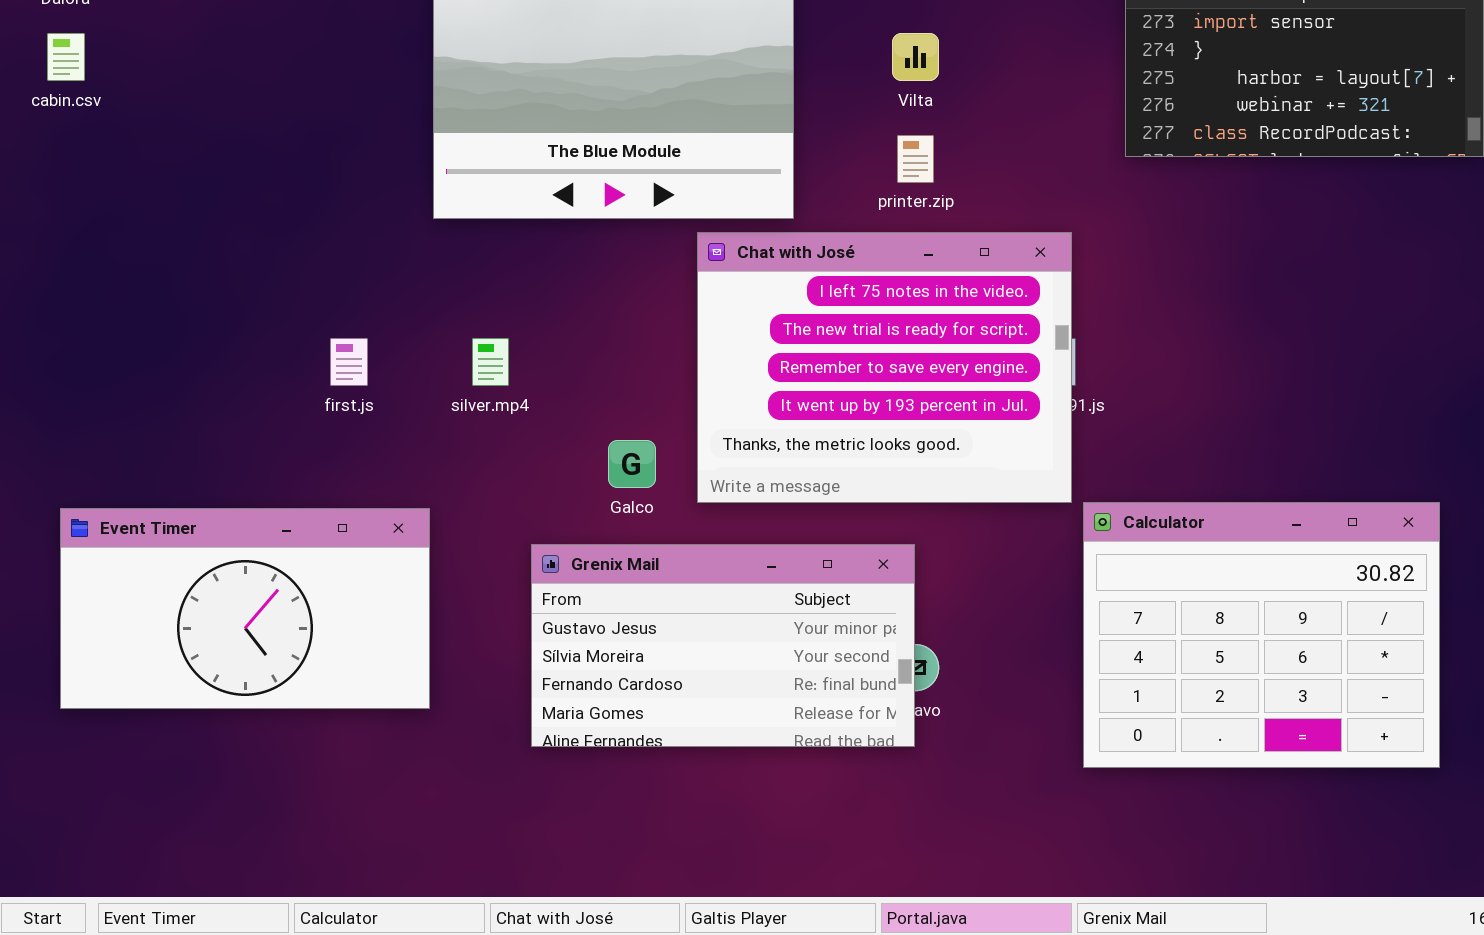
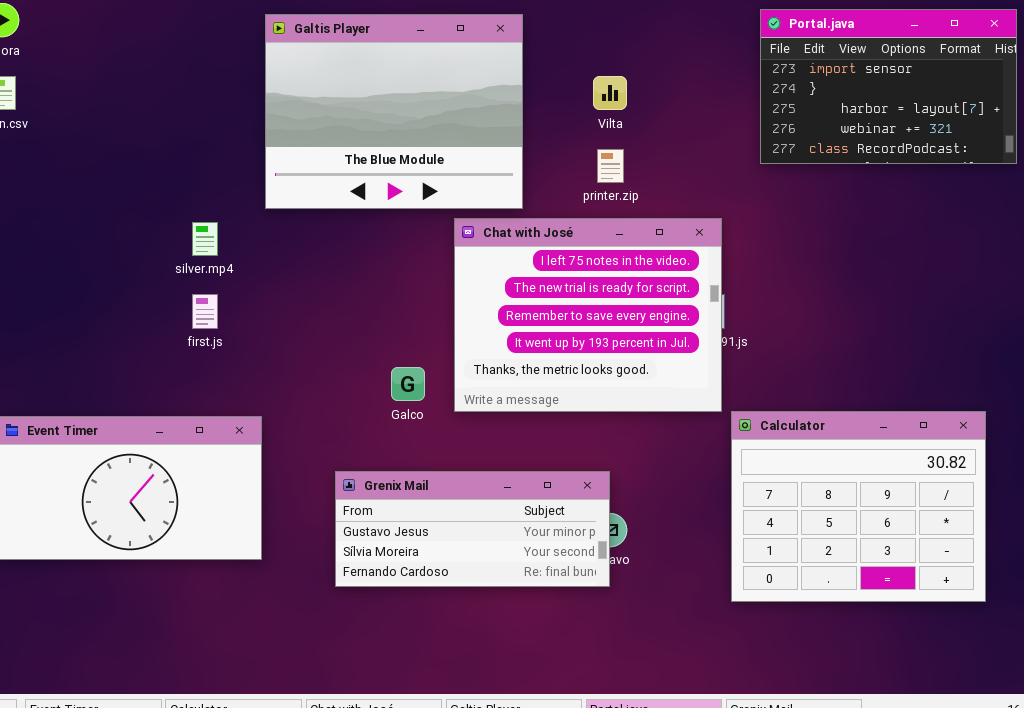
silver.mp4: [472,338,509,386] -> [192,222,218,256], moved
Grenix Mail: [531,544,915,747] -> [335,471,610,587], resized

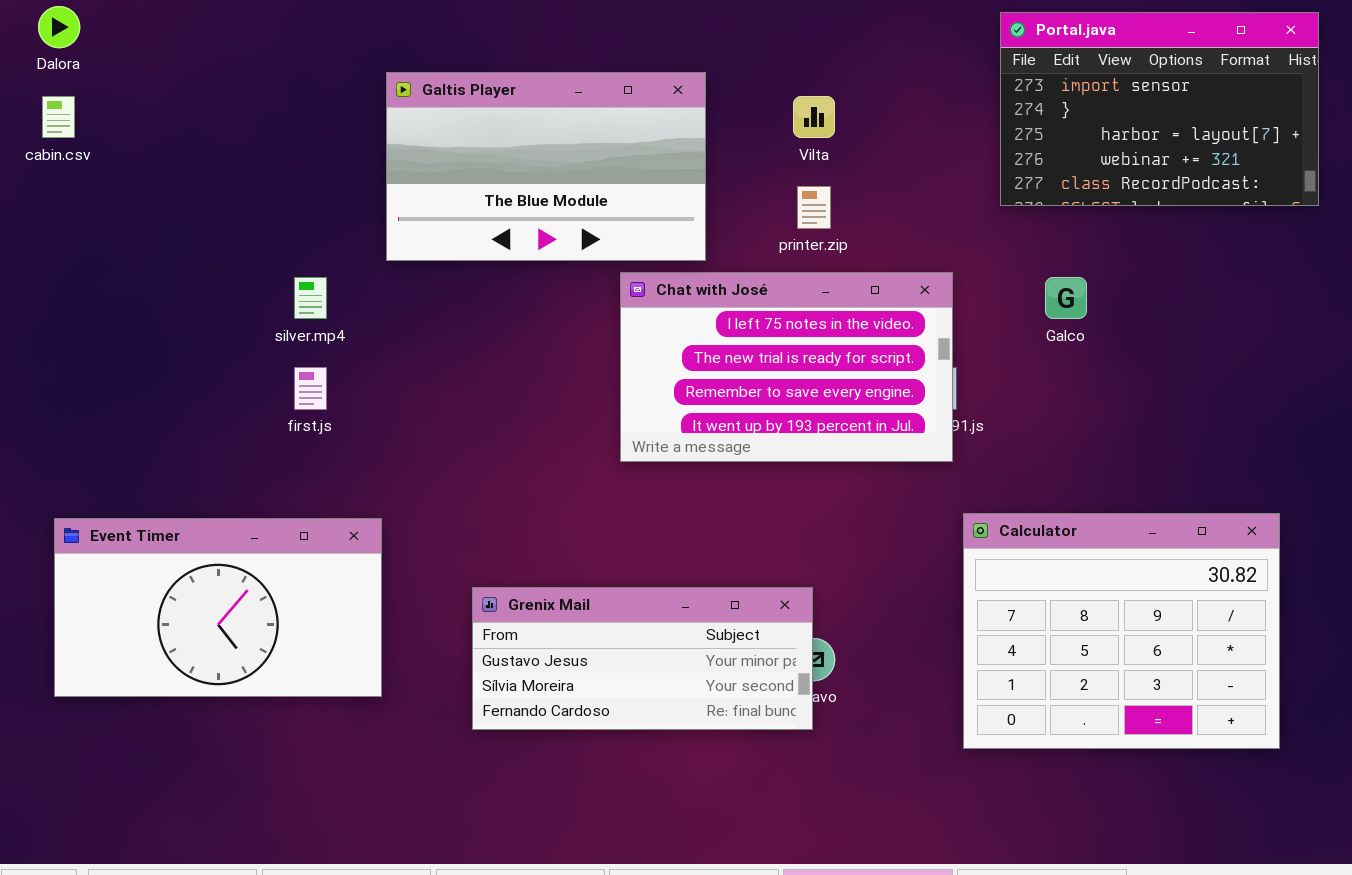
Galtis Player: [265,14,523,209] -> [386,72,706,261], resized
Chat with José: [454,218,722,412] -> [620,272,953,462], resized
Galco: [391,367,425,401] -> [1045,277,1087,319], moved

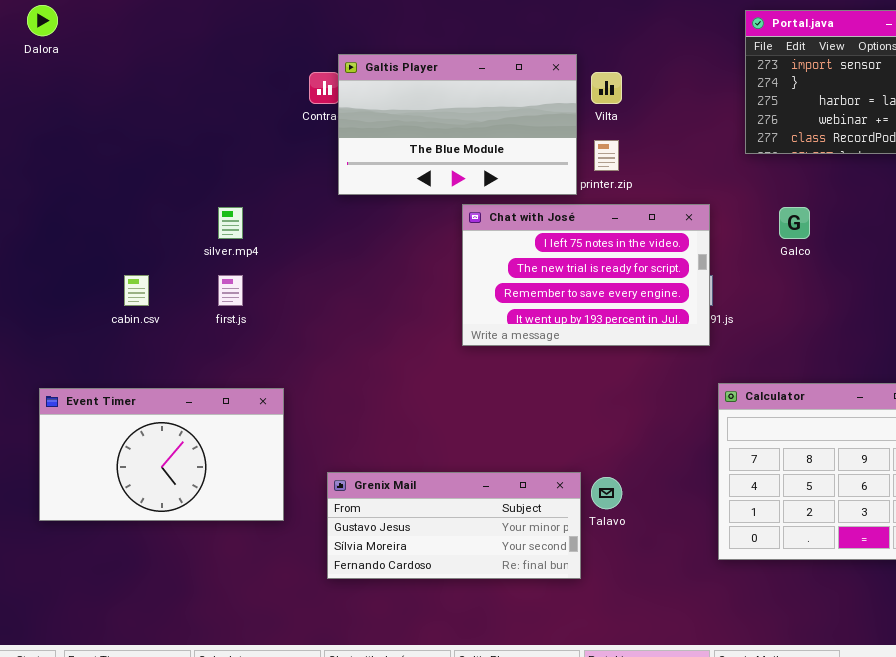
Galtis Player: [386,72,706,261] -> [338,54,577,195], moved
cabin.csv: [42,96,75,138] -> [124,275,149,306], moved
Grenix Mail: [472,587,813,730] -> [327,472,581,579], moved

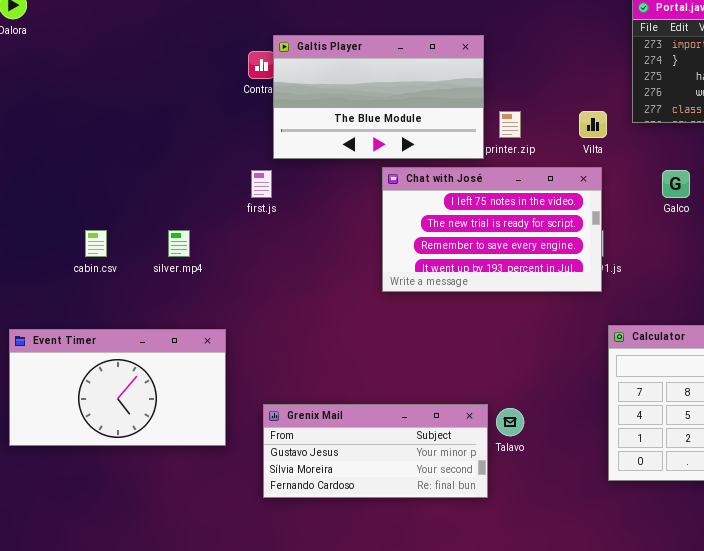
Vilta: [591,72,622,104] -> [579,111,607,138], moved
silver.mp4: [218,207,243,239] -> [168,230,190,257], moved
first.js: [218,275,243,306] -> [251,170,272,198], moved

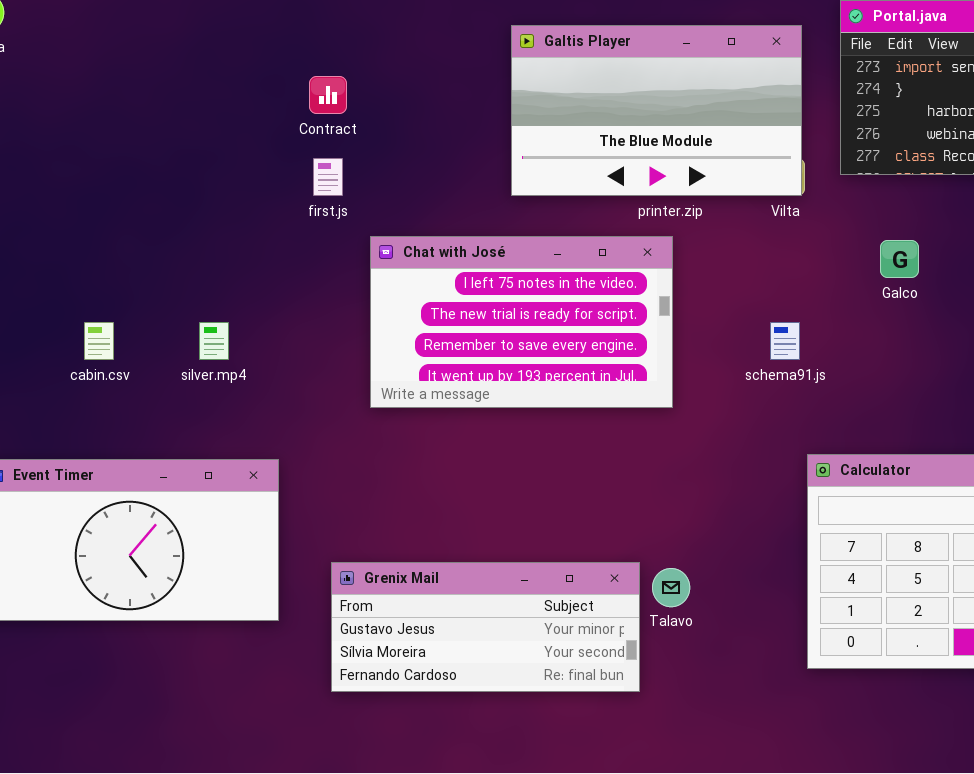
Galtis Player: [273,35,484,159] -> [511,25,802,196], moved
Chat with José: [382,167,602,292] -> [370,236,673,408], moved
first.js: [251,170,272,198] -> [313,158,343,196], moved

